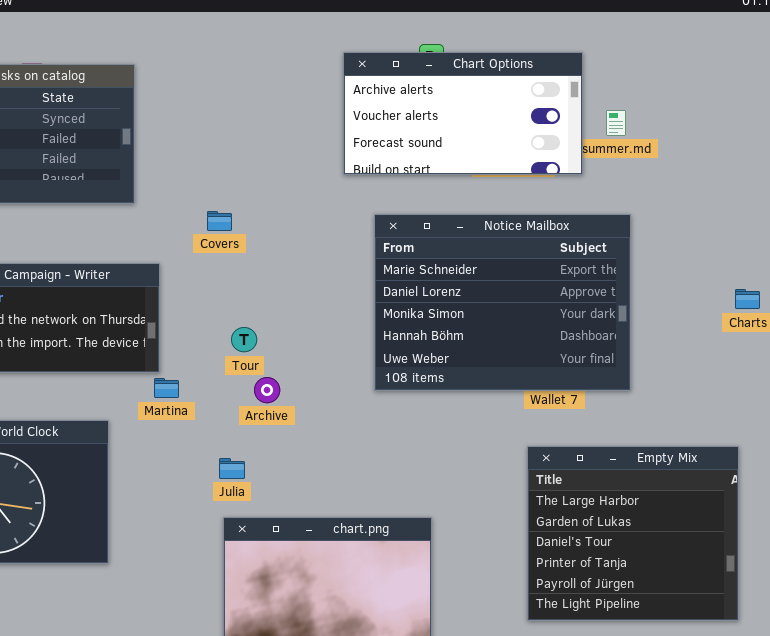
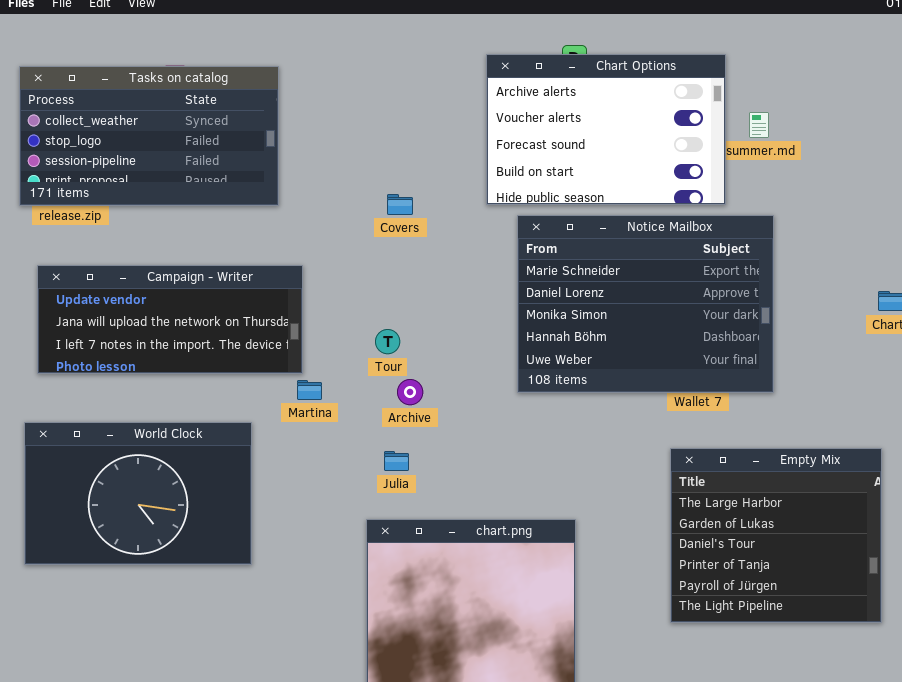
Chart Options: [343,52,583,175] -> [486,54,726,205], resized
Covers: [207,211,232,231] -> [387,194,413,215], moved
Julia: [219,458,245,479] -> [384,451,409,471], moved

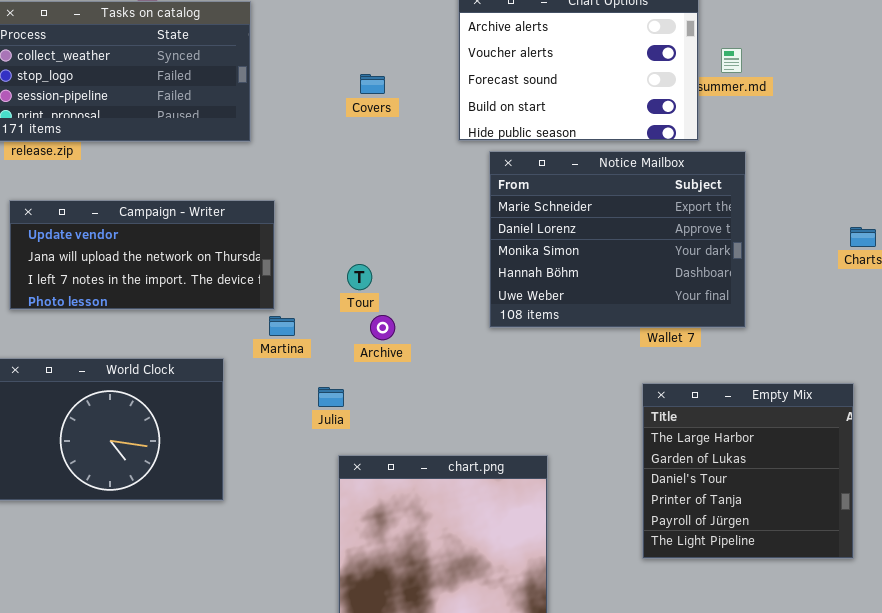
Covers: [387,194,413,215] -> [360,74,385,94], moved
Julia: [384,451,409,471] -> [318,387,344,407], moved

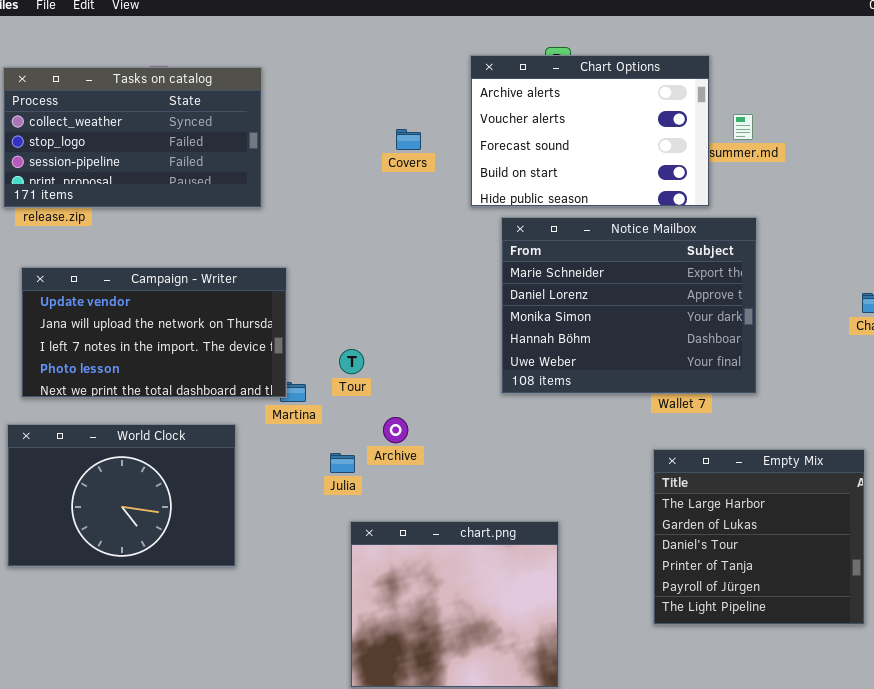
Covers: [360,74,385,94] -> [396,129,421,150], moved
Campaign - Writer: [9,200,275,310] -> [21,267,287,398], resized
Tour: [347,264,372,290] -> [339,349,364,374], moved
Archive: [370,315,395,340] -> [383,417,408,443], moved

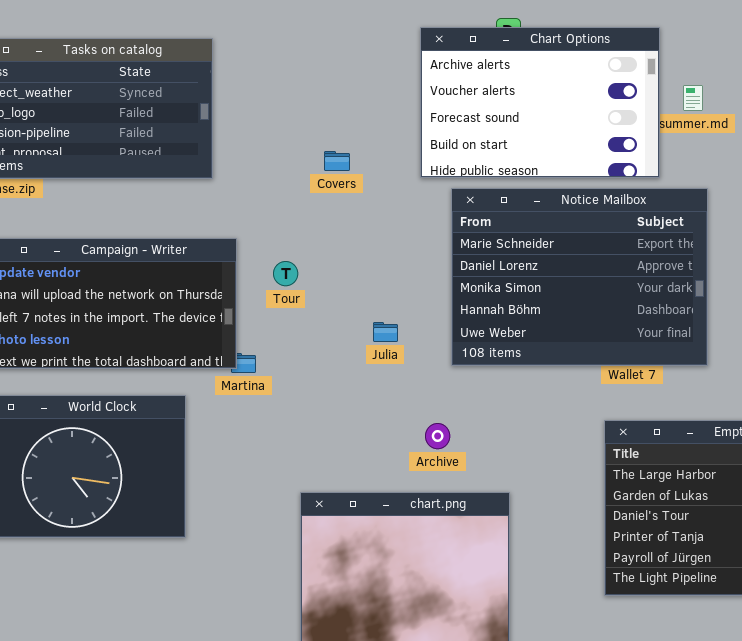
Covers: [396,129,421,150] -> [324,151,350,171], moved
Tour: [339,349,364,374] -> [273,261,298,286], moved
Archive: [383,417,408,443] -> [425,423,450,449], moved
Julia: [330,453,355,473] -> [373,322,398,342], moved

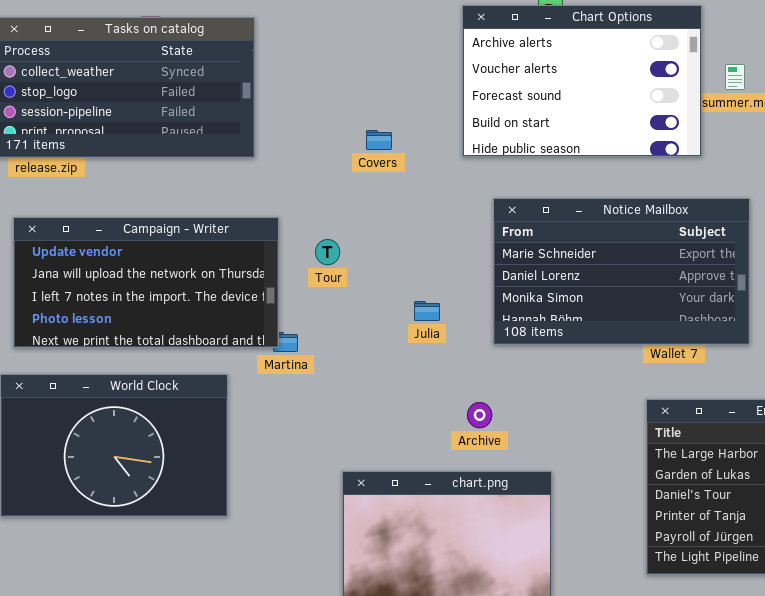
Notice Mailbox: [451,188,708,366] -> [493,198,750,345], resized

